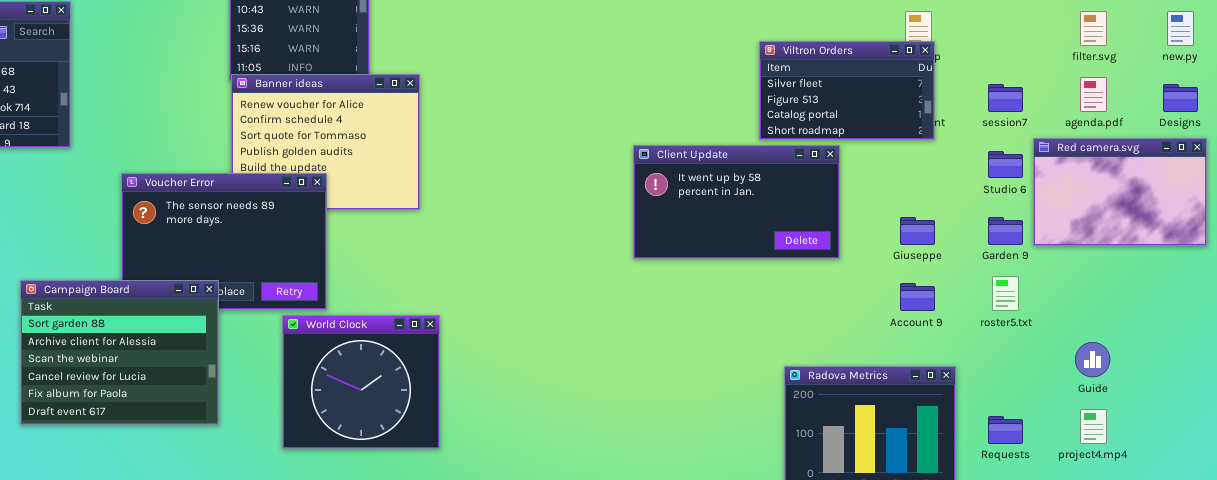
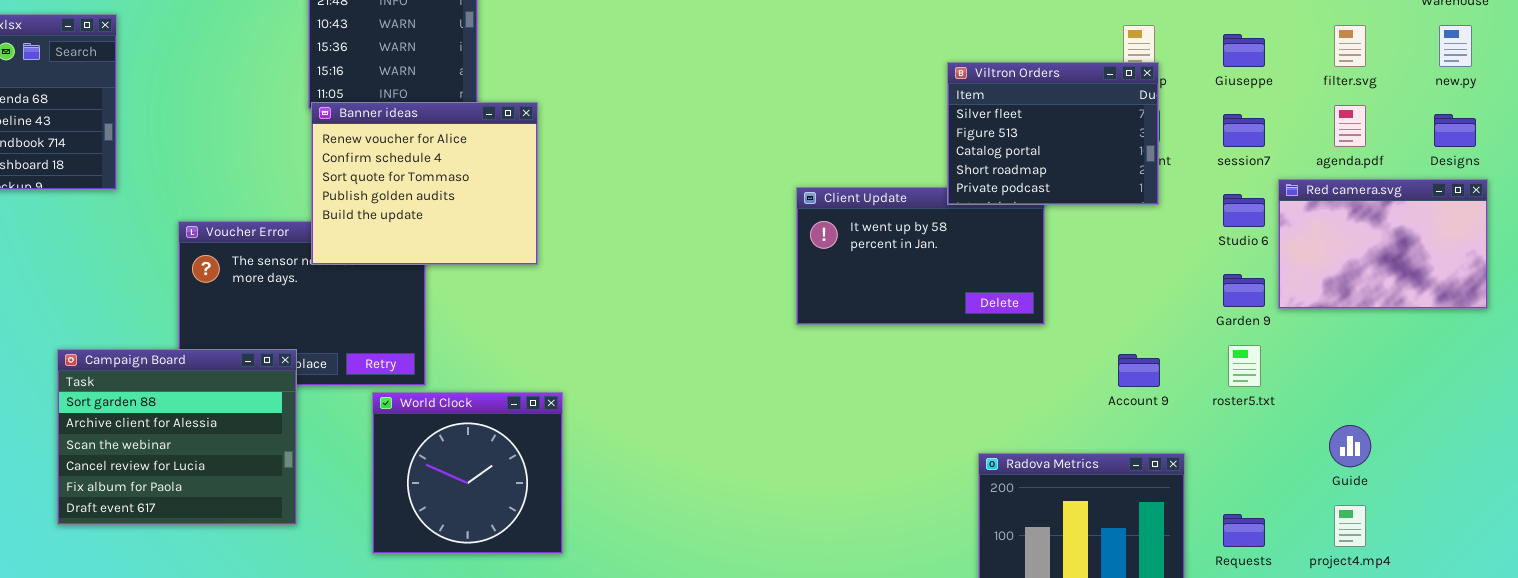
Viltron Orders: [759,41,935,140] -> [947,62,1159,205], resized
Banner ideas: [231,74,420,210] -> [311,102,538,265], raised
Giuseppe: [900,217,935,245] -> [1223,34,1265,67], moved

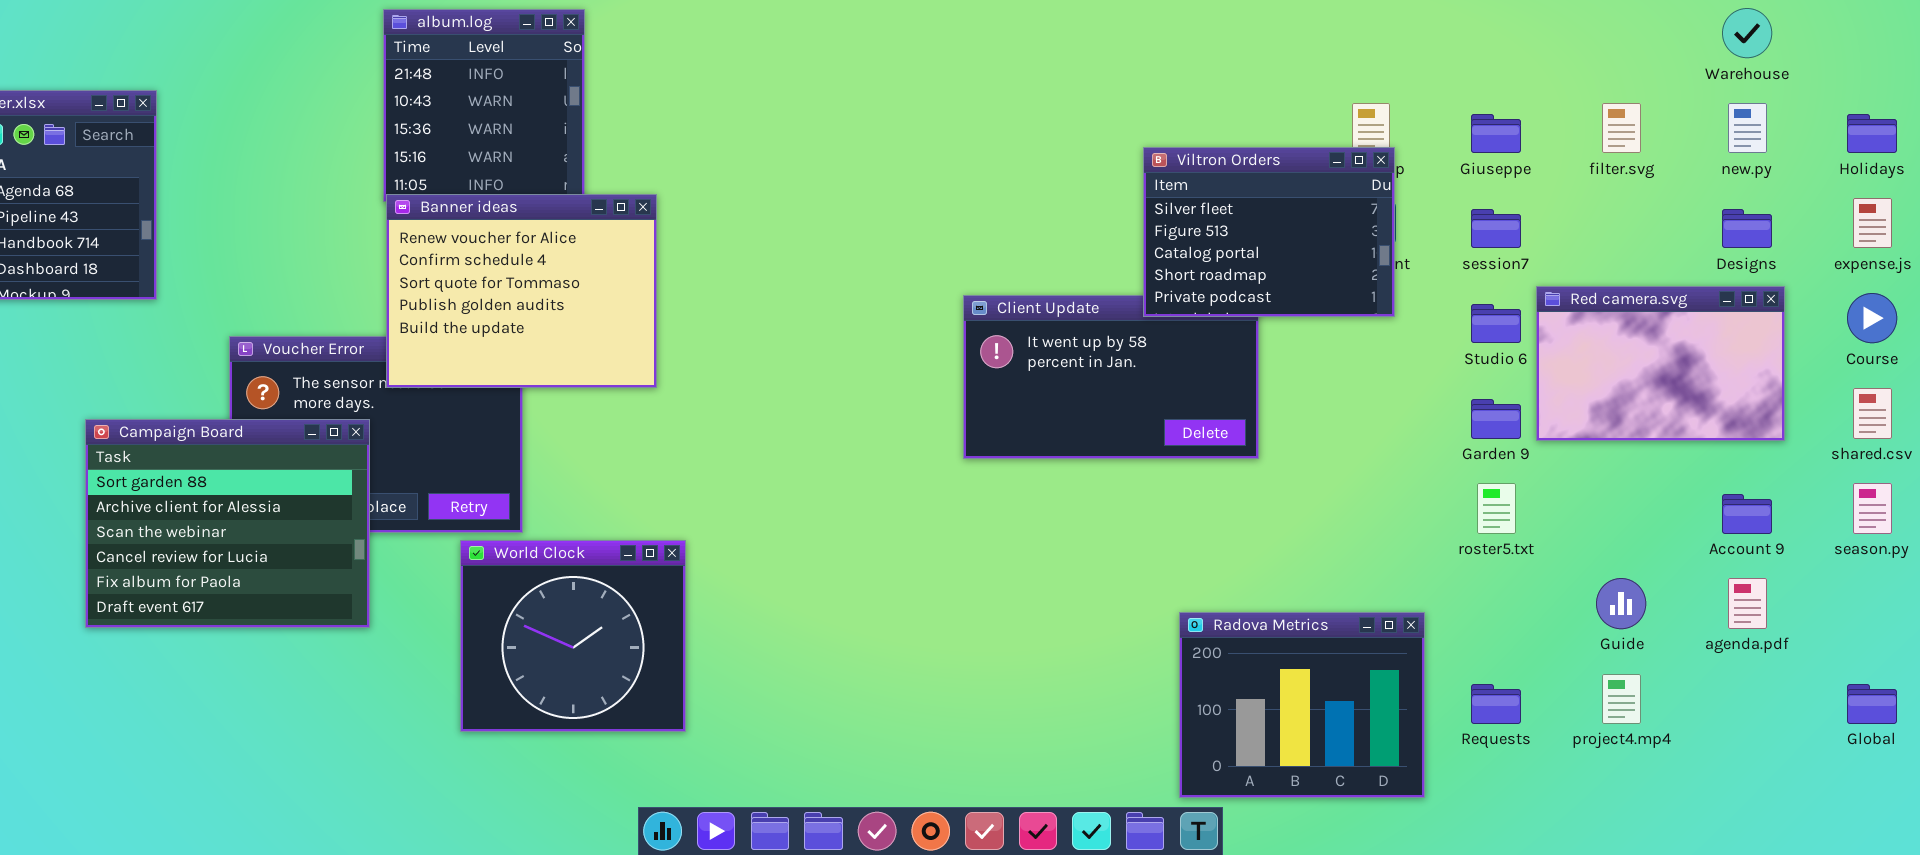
agenda.pdf: [1334,105,1366,147] -> [1728,578,1767,629], moved
Campaign Board: [57,349,297,525] -> [85,419,370,628], moved
Account 9: [1118,354,1160,387] -> [1722,494,1772,534], moved

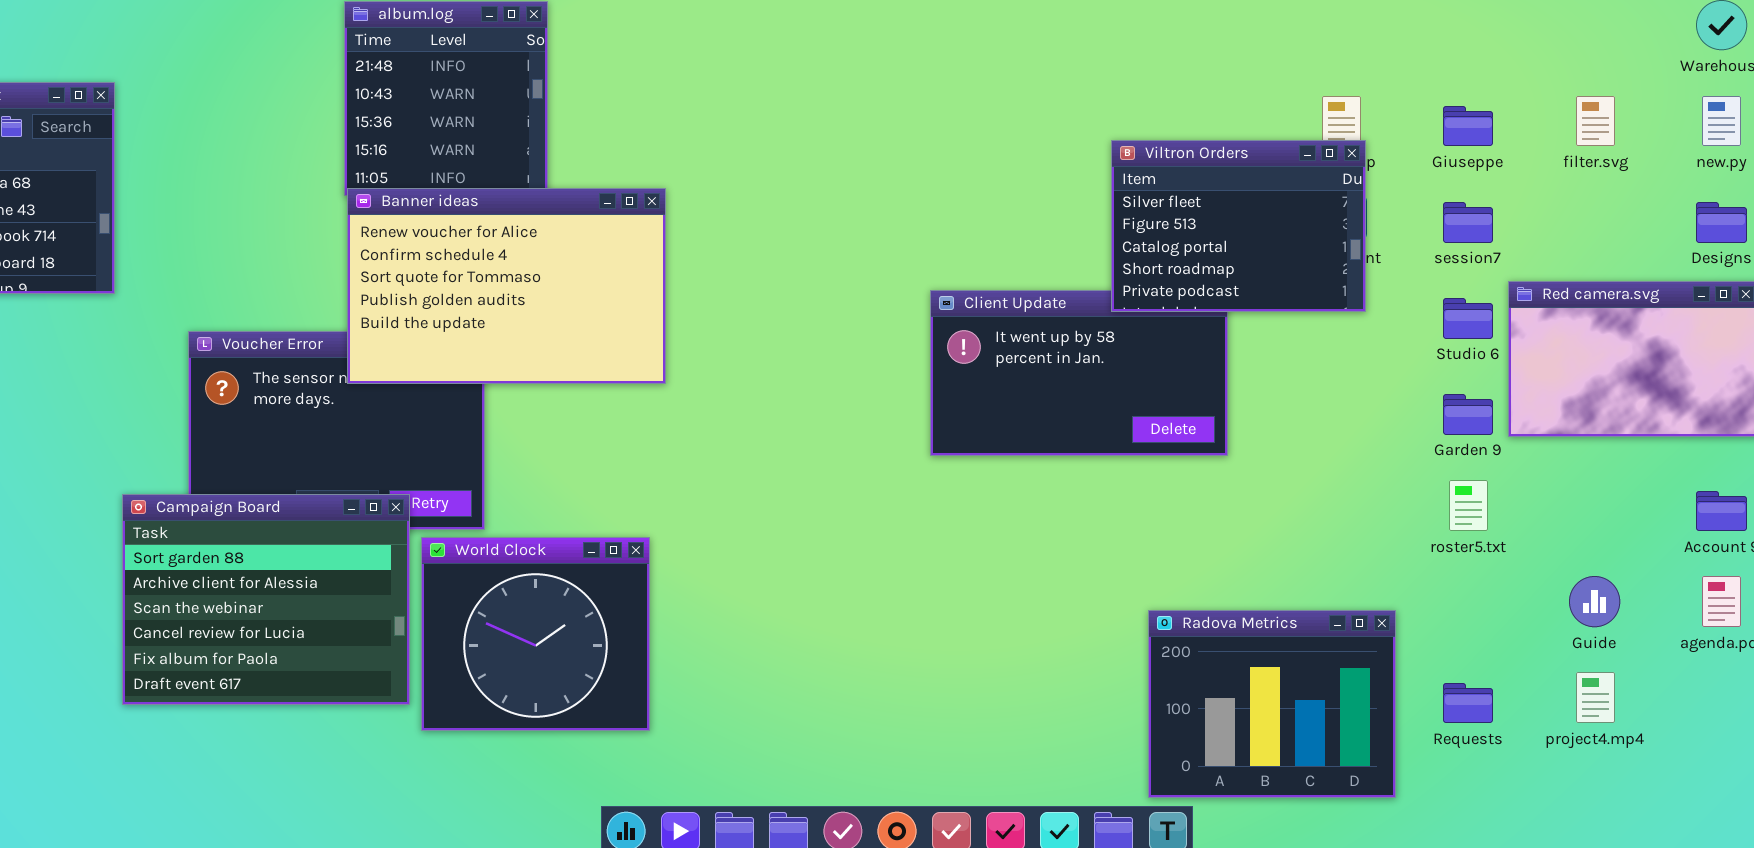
Banner ideas: [386,194,657,388] -> [347,188,666,384], resized
Campaign Board: [85,419,370,628] -> [122,494,410,705], moved

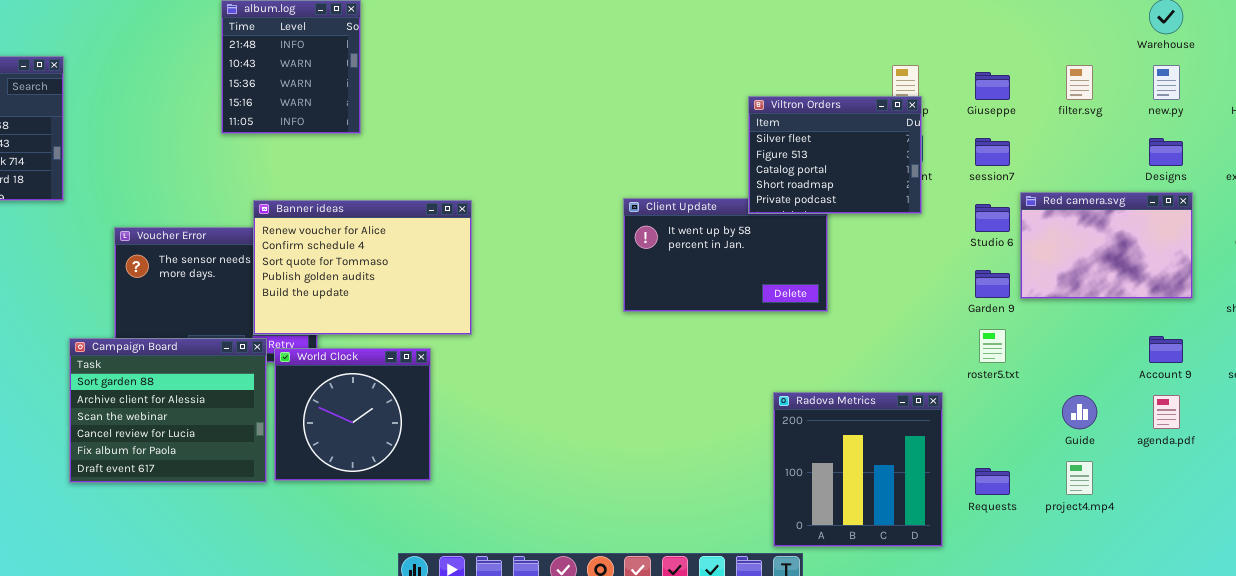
Banner ideas: [347,188,666,384] -> [253,200,472,335], moved
World Clock: [421,537,650,731] -> [274,348,431,481], moved
Radova Metrics: [1148,610,1396,798] -> [773,392,943,547], resized

